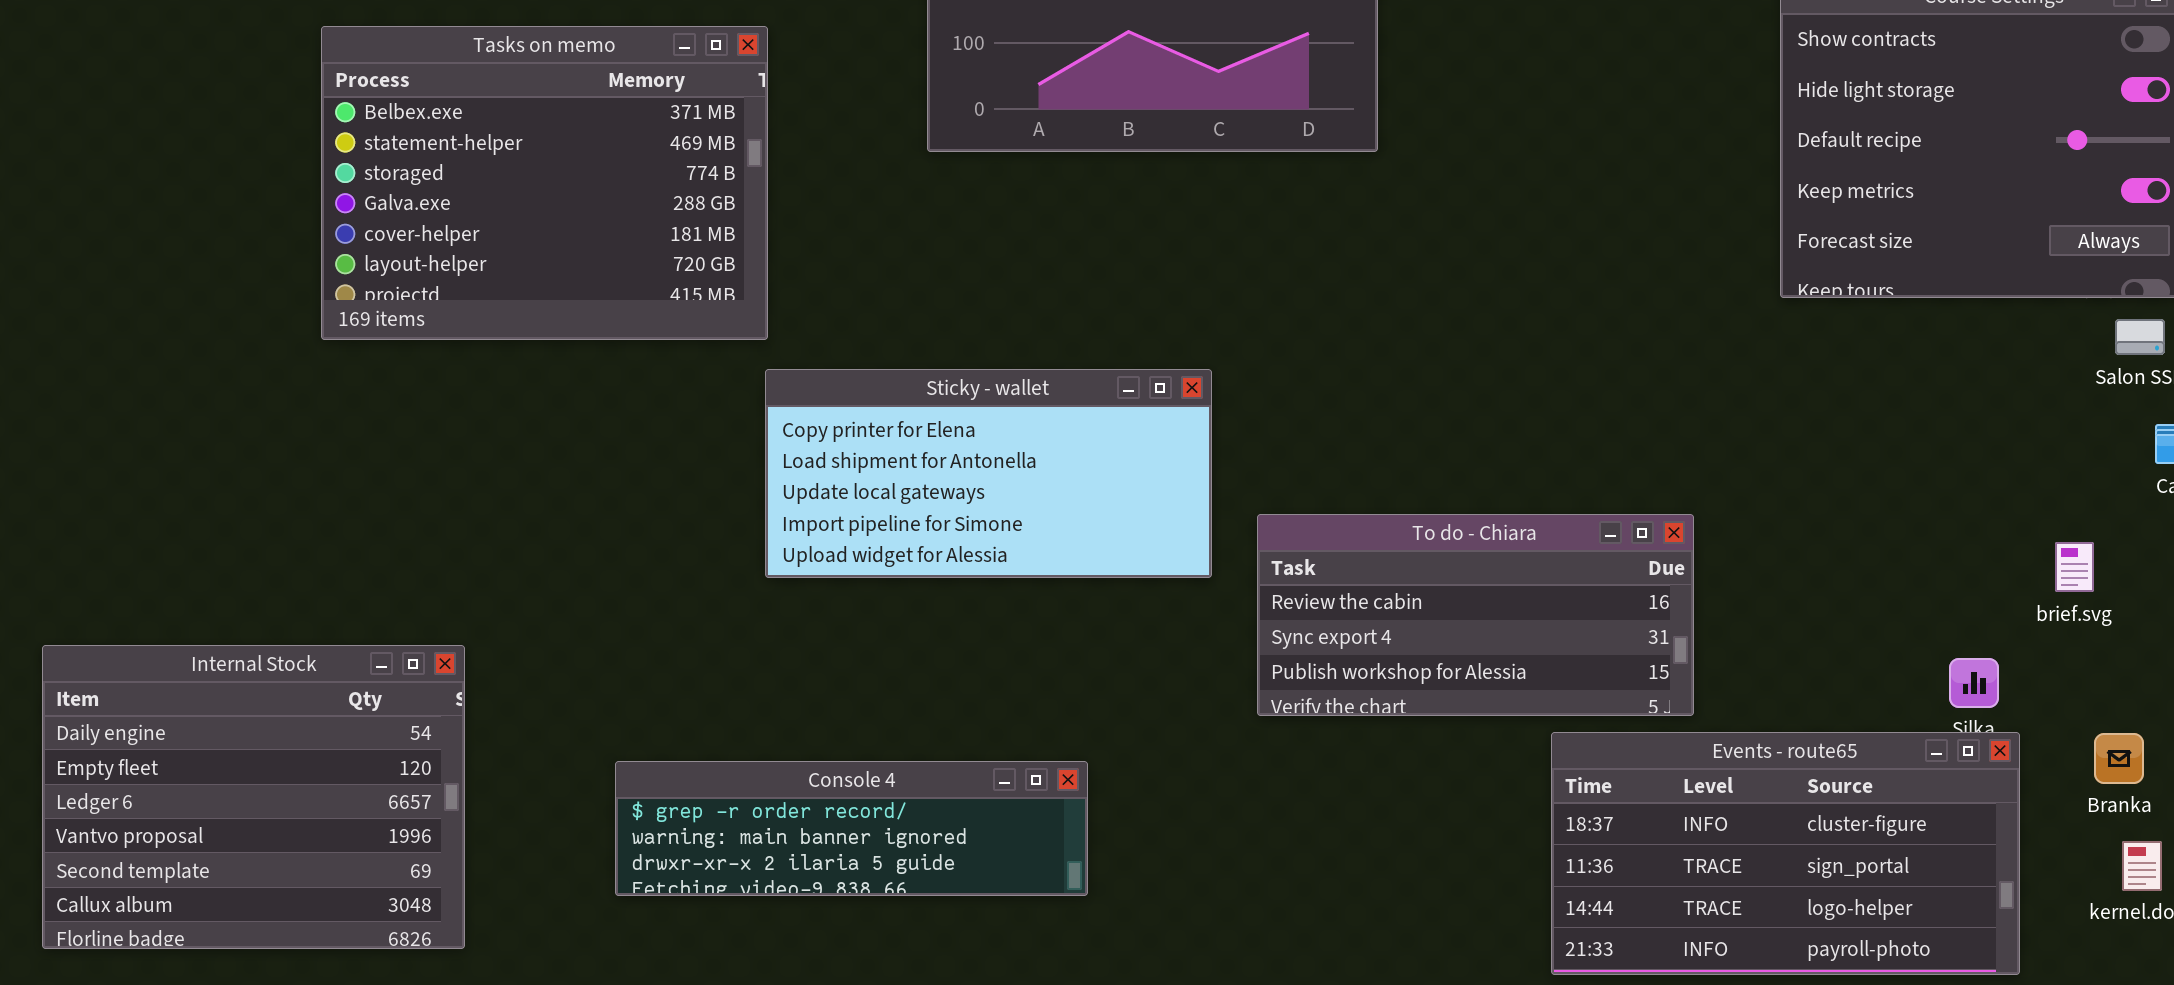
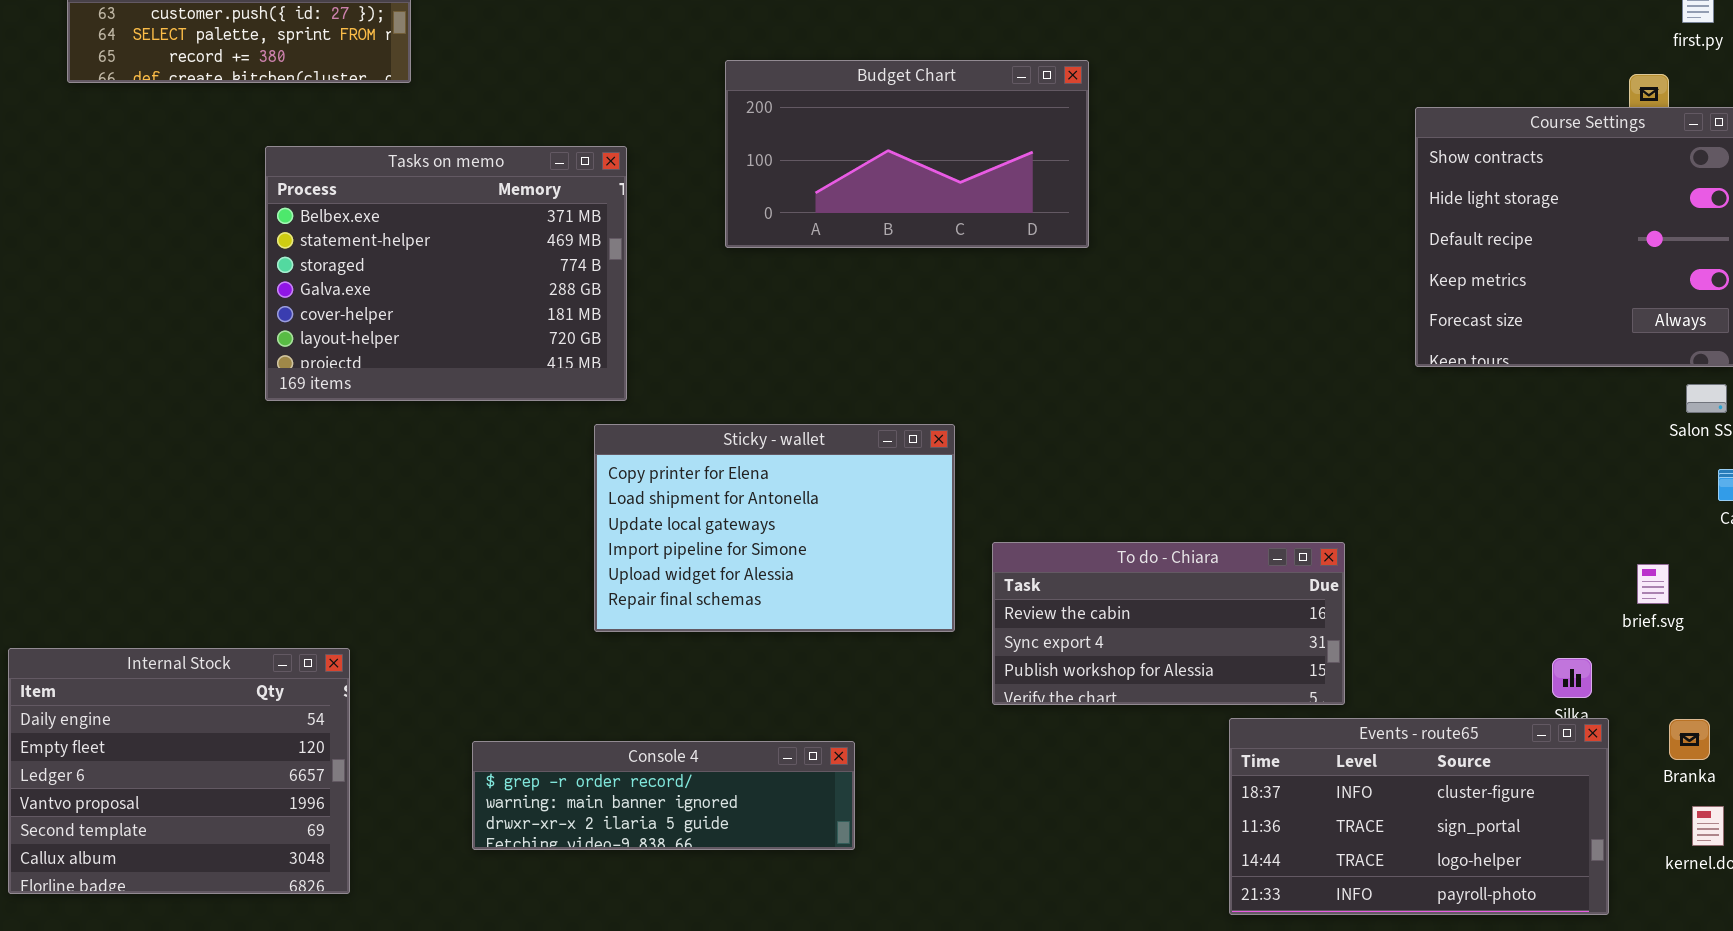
Tasks on memo: [321,26,768,340] -> [265,146,627,401], moved
Sticky - wallet: [765,369,1212,578] -> [594,424,955,632], resized

